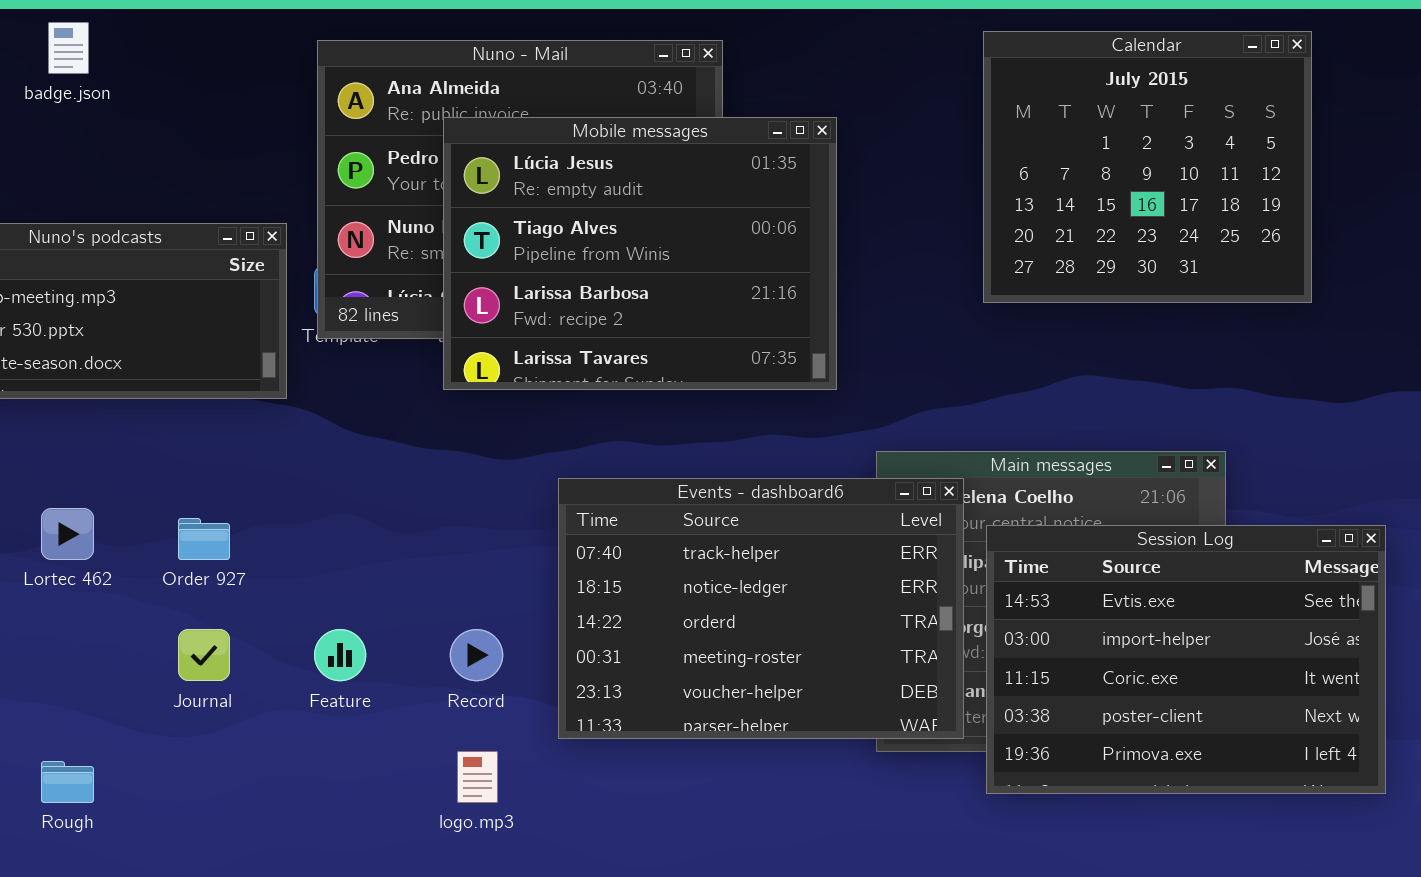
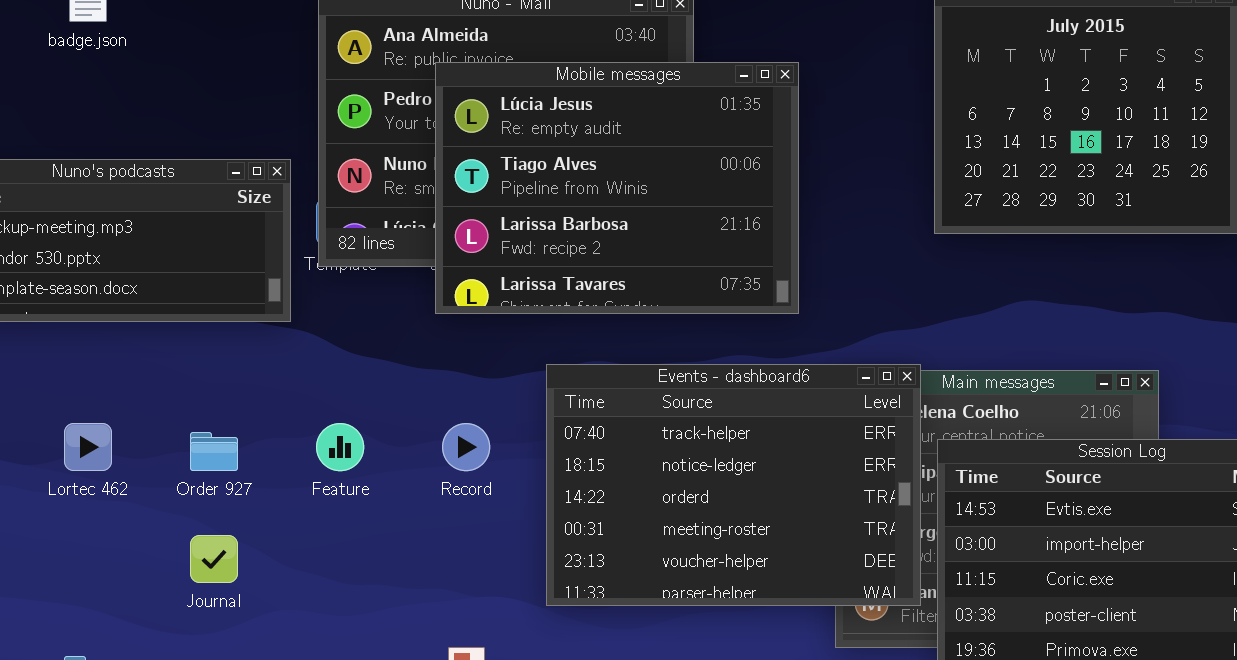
Events - dashboard6: [558,478,964,739] -> [546,364,921,606], moved
Feature: [314,629,366,681] -> [316,423,364,471], moved
Record: [450,629,503,681] -> [442,423,490,471], moved

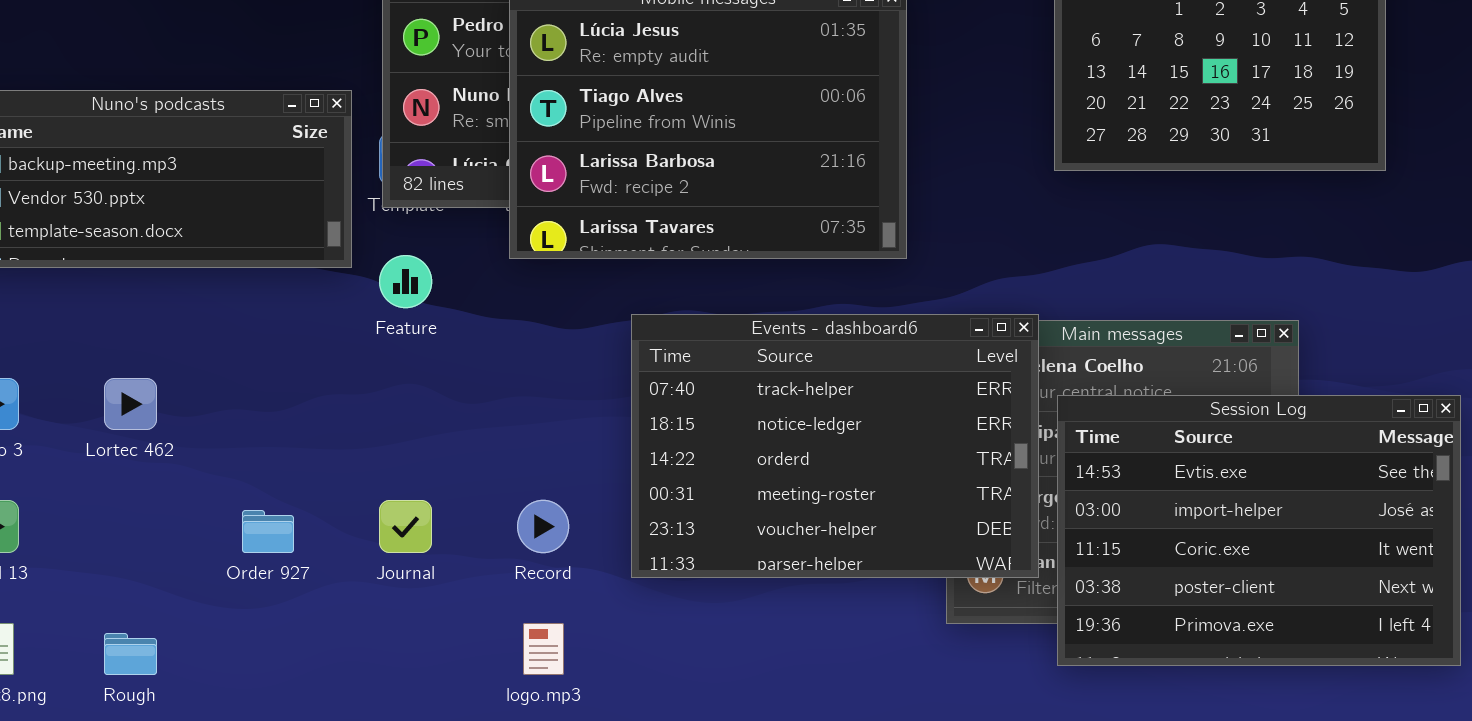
Feature: [316,423,364,471] -> [379,255,432,308], moved
Record: [442,423,490,471] -> [517,500,569,553], moved
Order 927: [190,432,238,471] -> [242,510,294,553], moved
Journal: [190,535,238,583] -> [379,500,432,553], moved

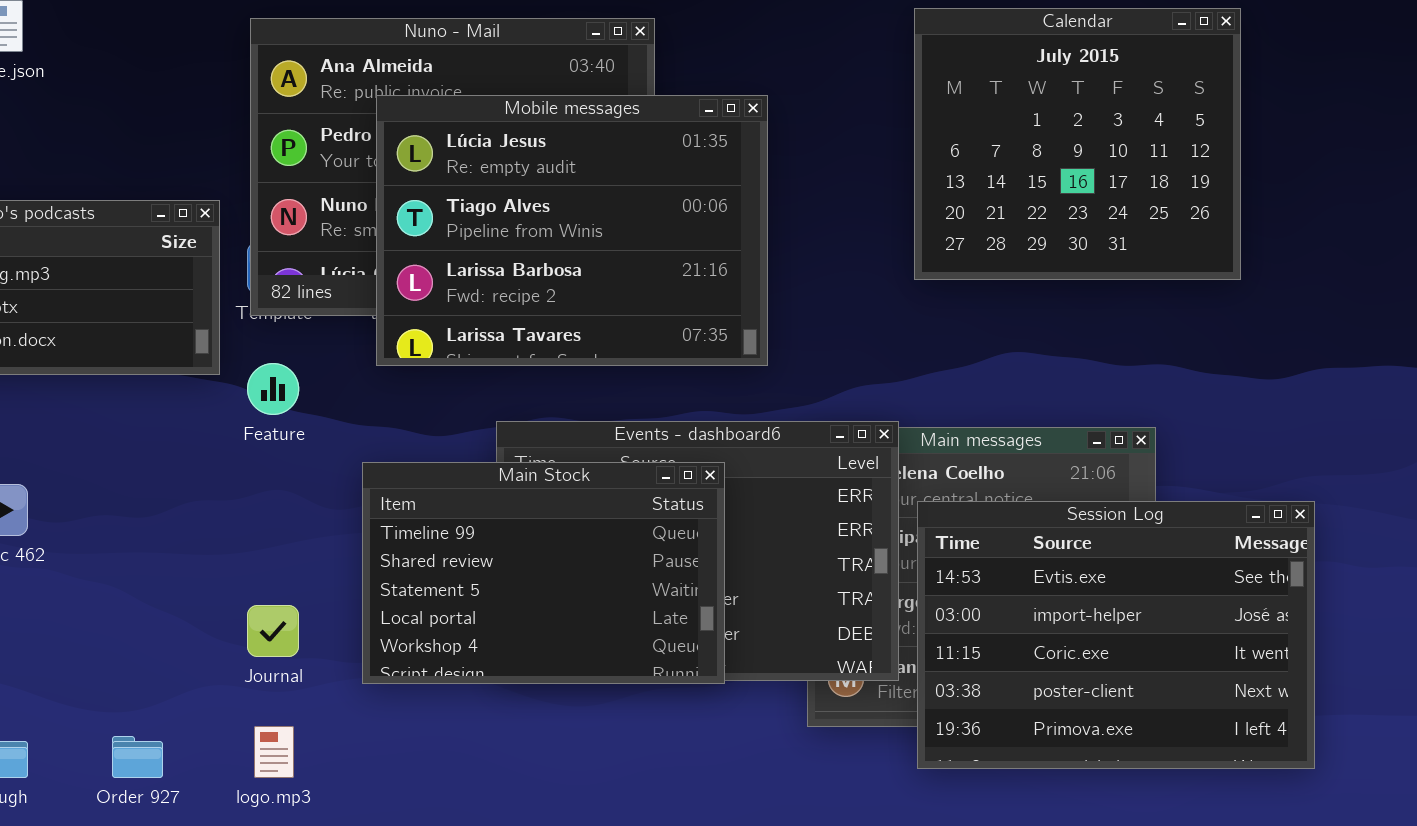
Main Stock: none -> [362,462,725,684], opened
Order 927: [242,510,294,553] -> [112,736,163,778], moved
logo.mp3: [523,623,564,675] -> [254,726,294,778], moved

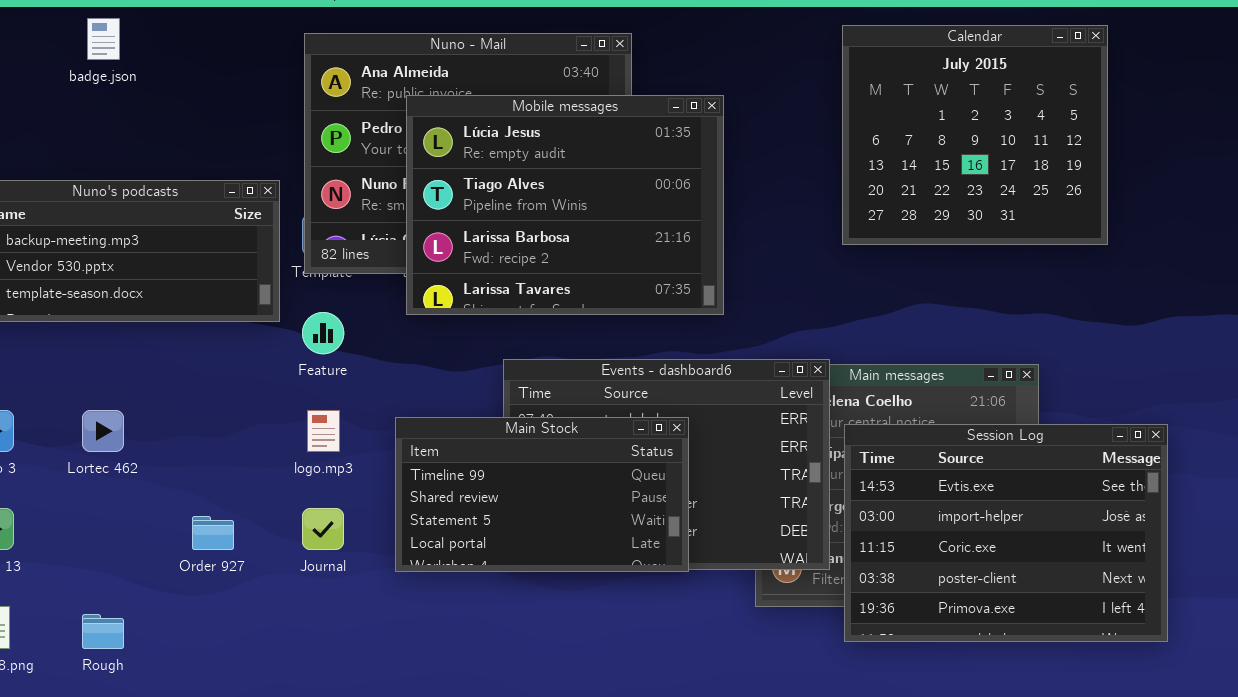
Main Stock: [362,462,725,684] -> [395,417,689,572], resized
logo.mp3: [254,726,294,778] -> [307,410,340,452], moved
Order 927: [112,736,163,778] -> [192,516,234,550], moved

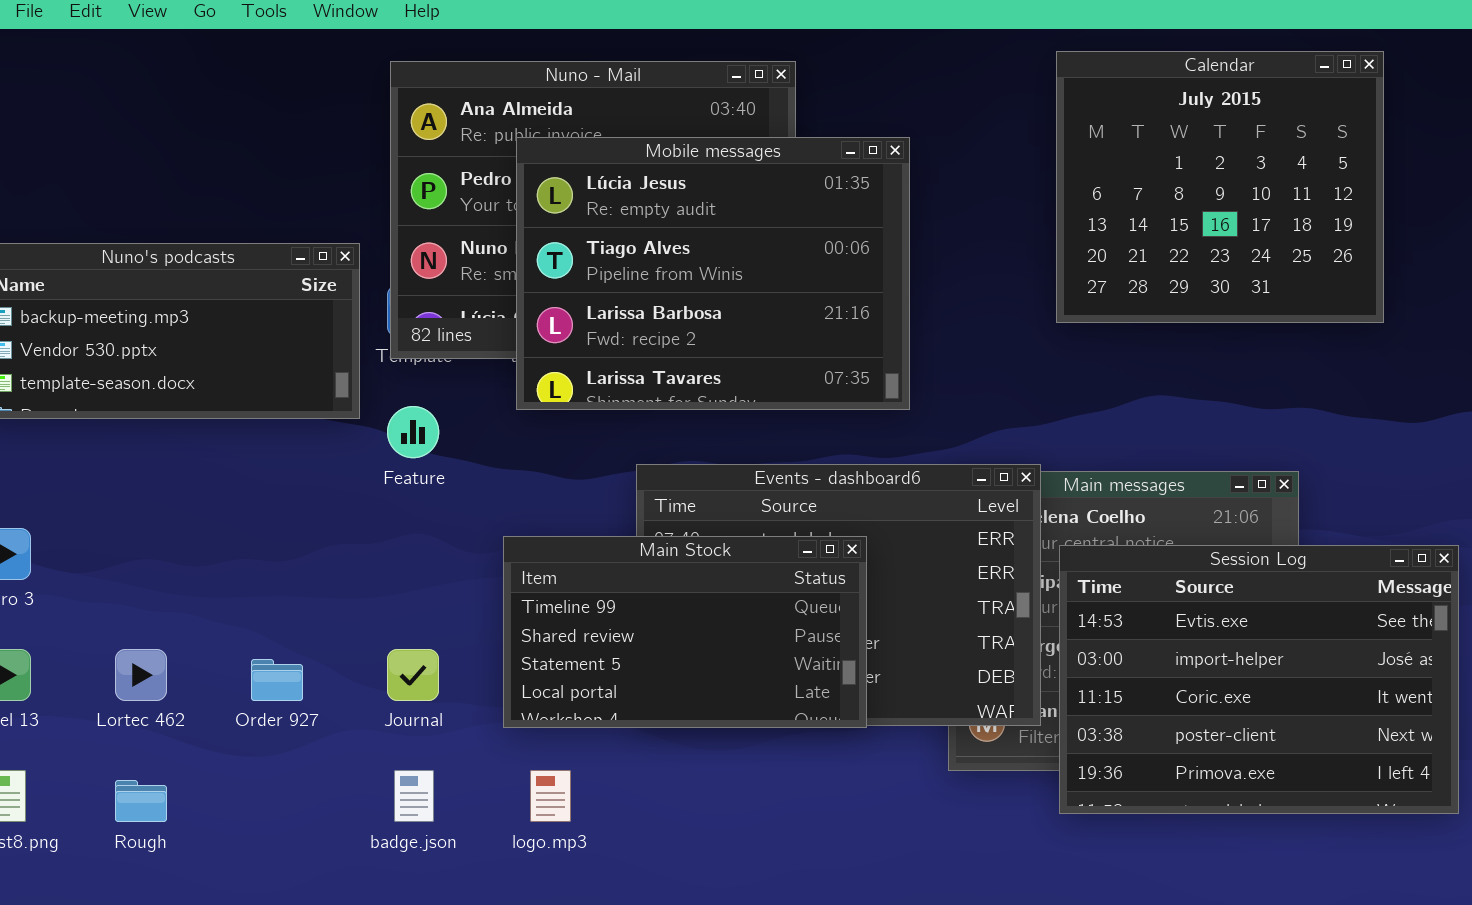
badge.json: [87,18,120,60] -> [394,770,434,822], moved
Lortec 462: [82,410,124,452] -> [115,649,167,701], moved
logo.mp3: [307,410,340,452] -> [530,770,571,822], moved

